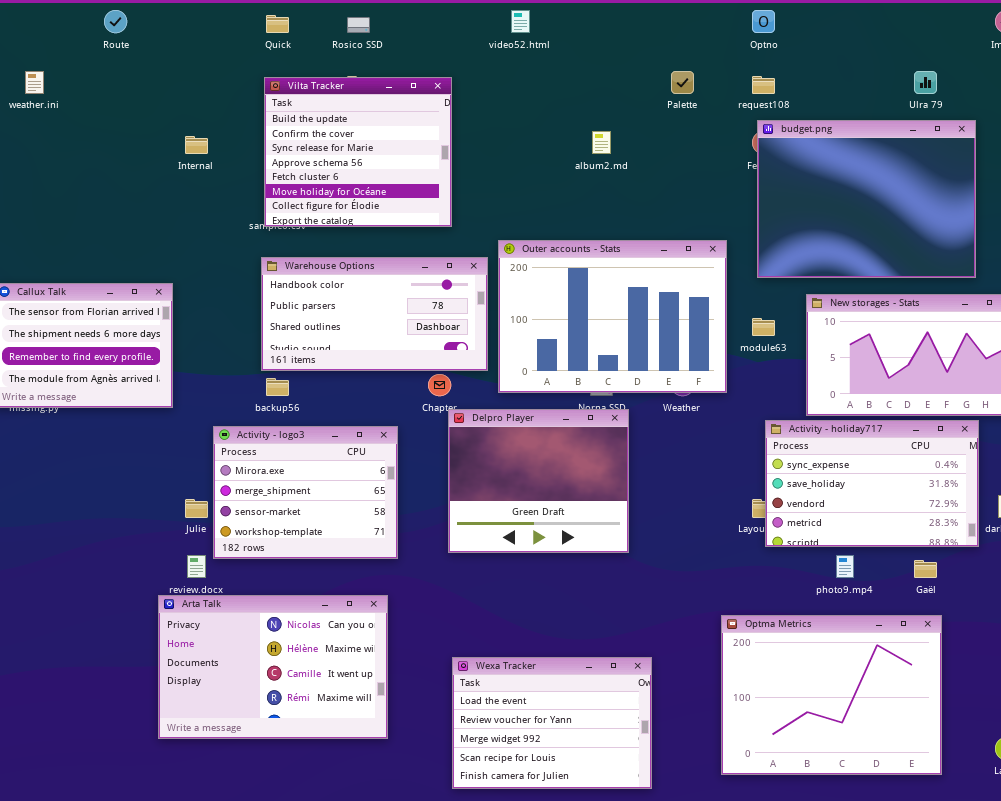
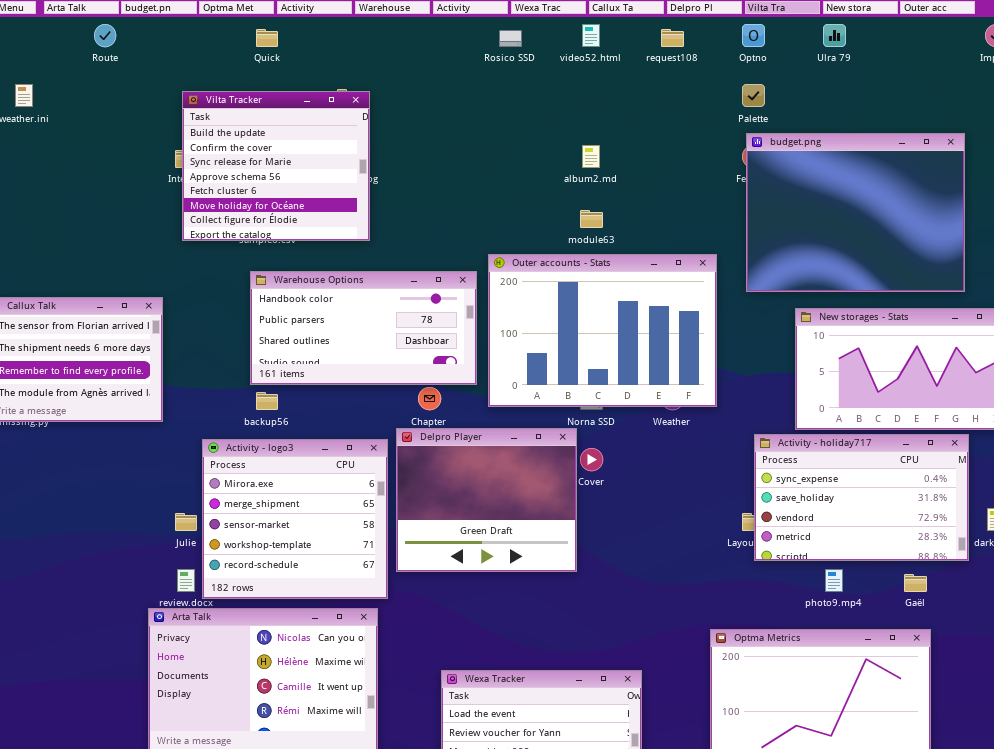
video52.html: [511,10,530,33] -> [582,24,600,47], moved
Rosico SSD: [347,17,370,33] -> [499,30,522,47], moved
Palette: [671,71,694,94] -> [742,84,765,107], moved
Ulra 79: [914,71,937,94] -> [823,24,846,47], moved
request108: [752,76,775,94] -> [661,29,684,47], moved
Vilta Tracker: [264,77,452,227] -> [182,91,370,241], moved
module63: [752,318,775,336] -> [580,210,603,228], moved
Delpro Player: [448,409,629,553] -> [396,428,577,572], moved
Activity - logo3: [213,426,398,559] -> [202,439,388,599], resized

